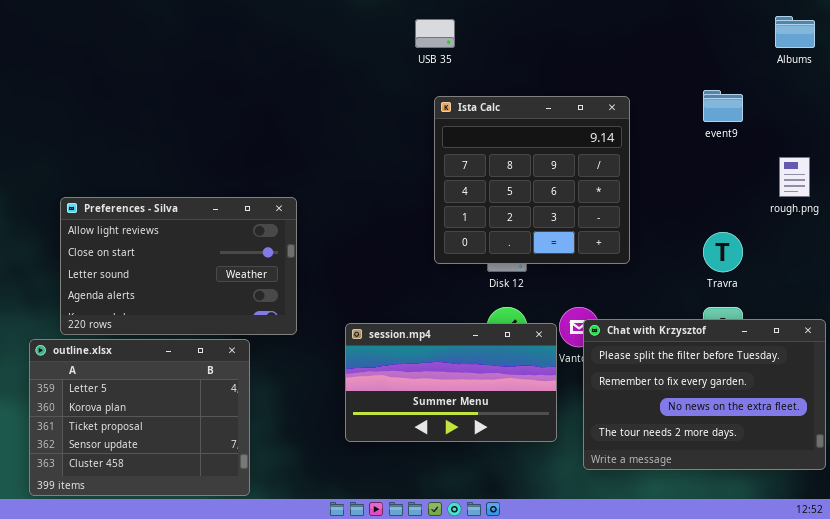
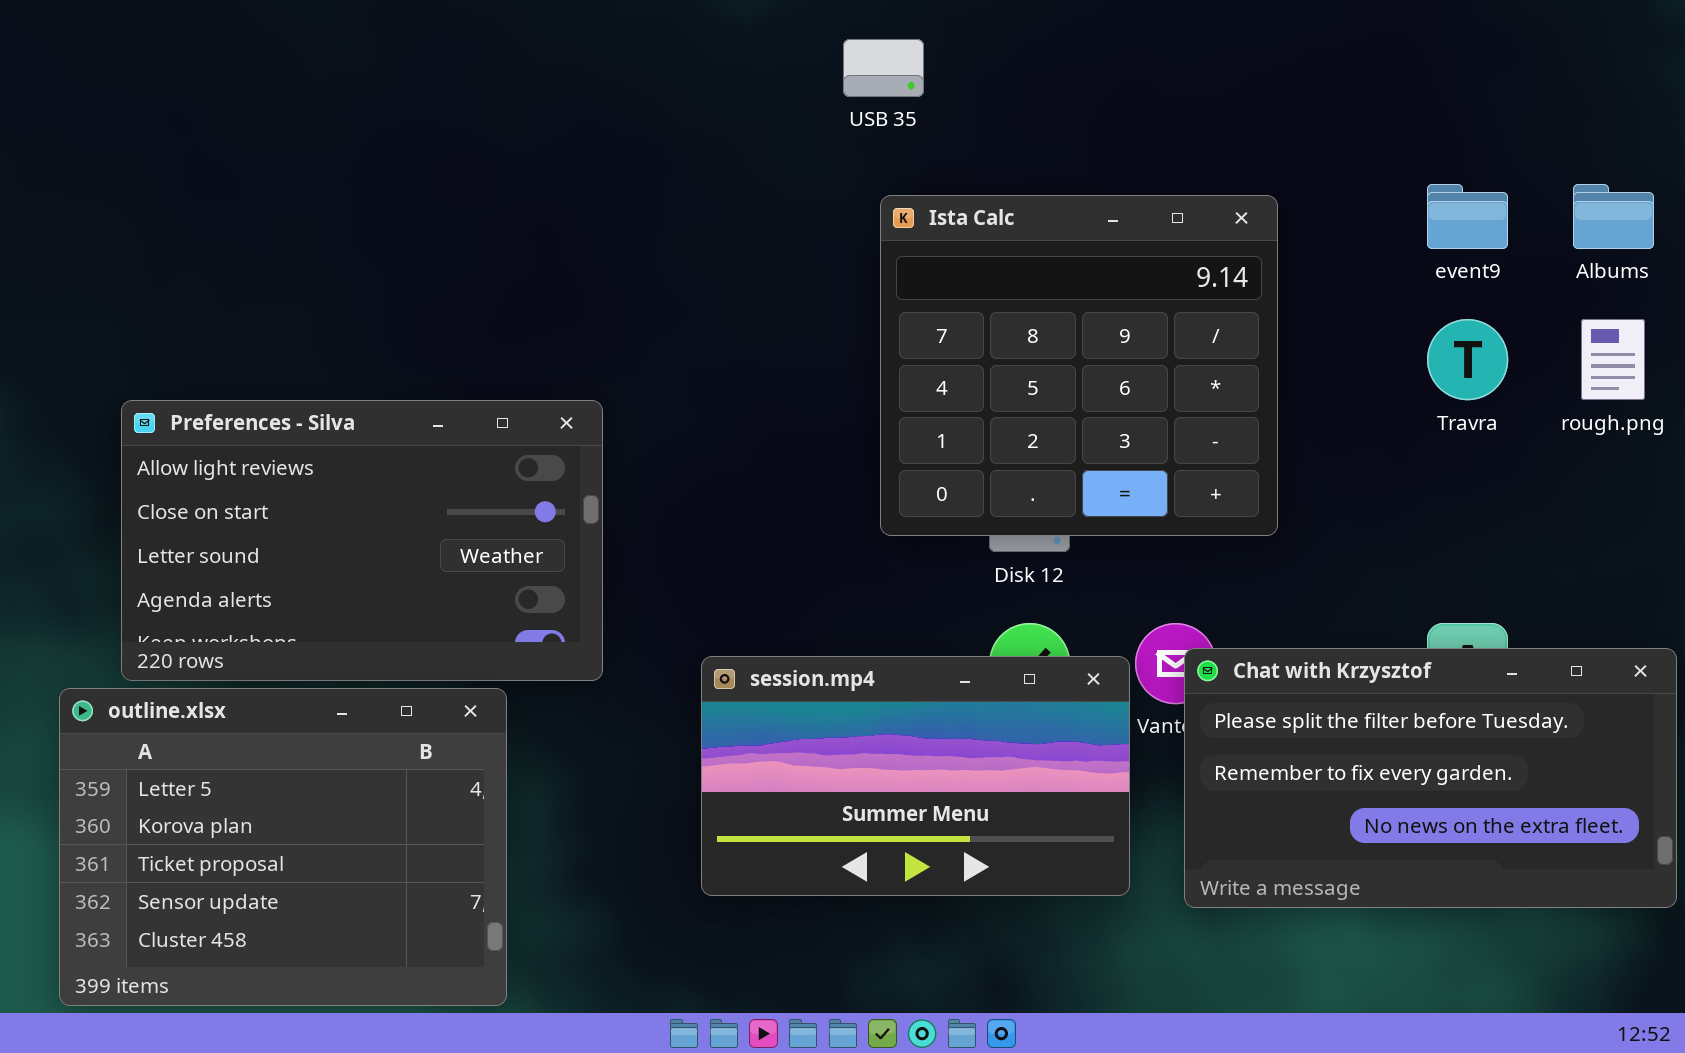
Albums: [775,16,815,48] -> [1573,184,1654,249], moved
Travra: [703,232,743,272] -> [1427,319,1508,400], moved
Chat with Krzysztof: [583,319,826,470] -> [1184,648,1677,908], resized

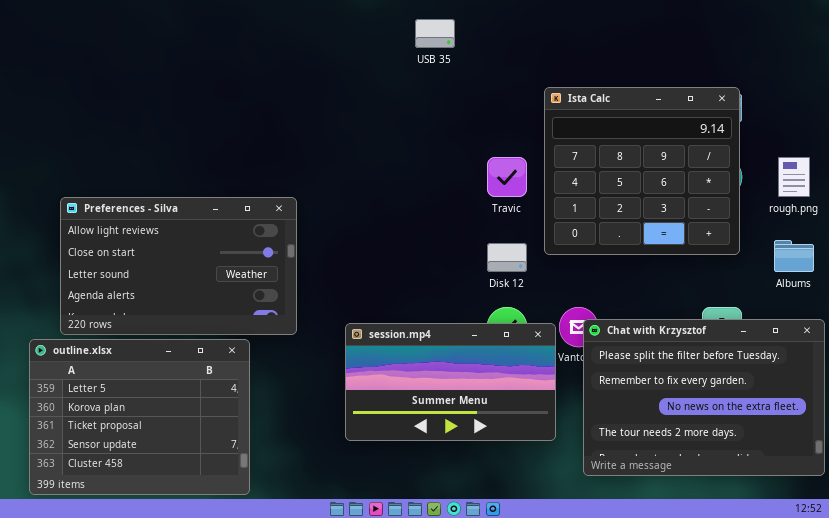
Albums: [1573,184,1654,249] -> [774,240,814,272], moved
Ista Calc: [880,195,1278,536] -> [544,87,740,255], moved
Chat with Krzysztof: [1184,648,1677,908] -> [583,319,825,476], resized

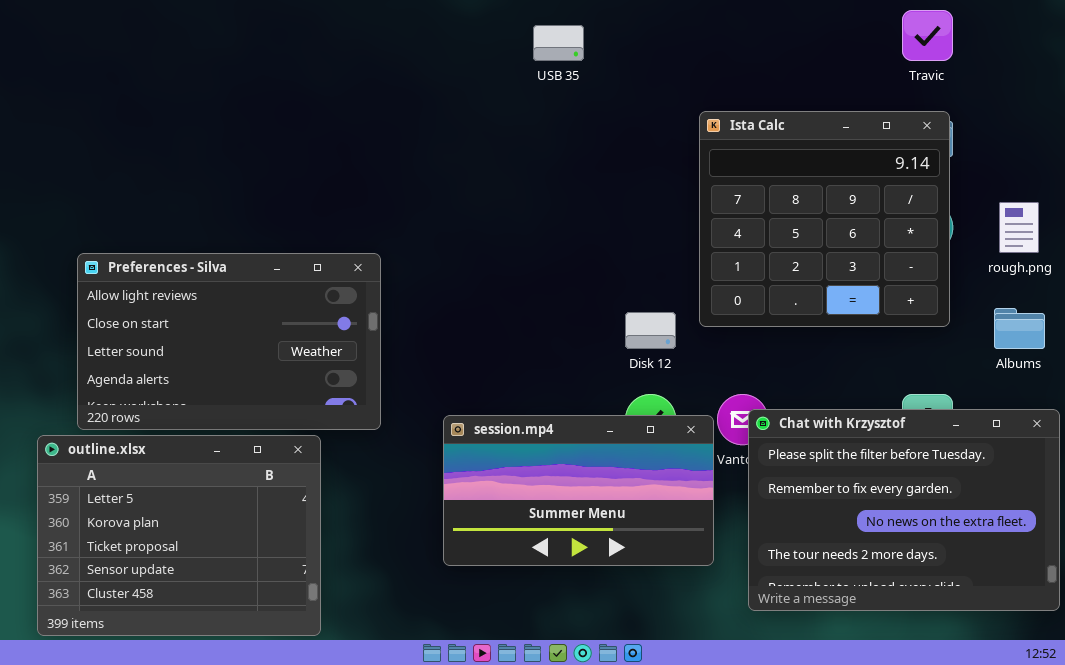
Travic: [487,157,527,197] -> [902,10,953,61], moved

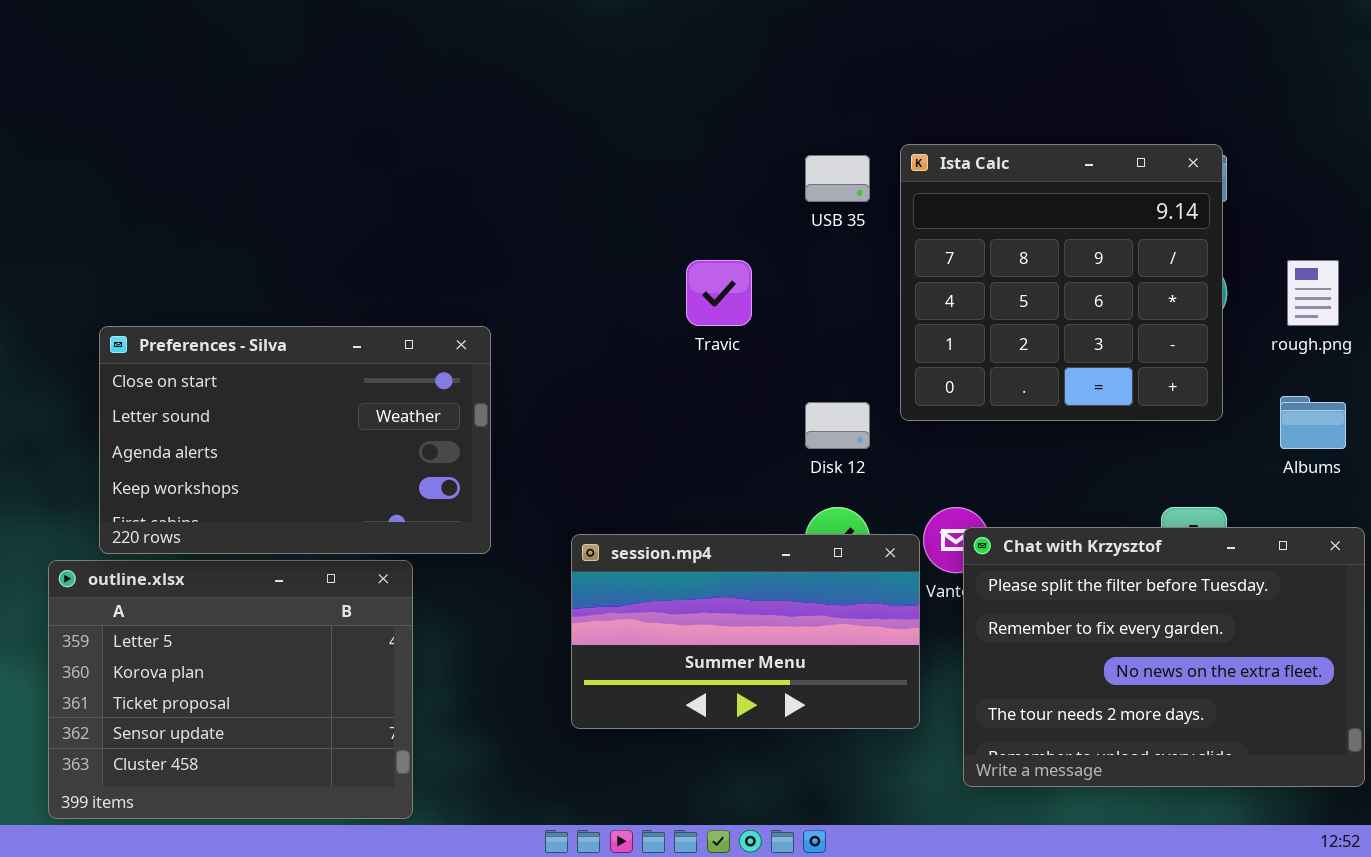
Travic: [902,10,953,61] -> [686,260,752,326], moved
USB 35: [533,25,584,61] -> [805,155,870,202], moved
Preferences - Silva: [77,253,381,430] -> [99,326,491,554], scrolled down 1 row

